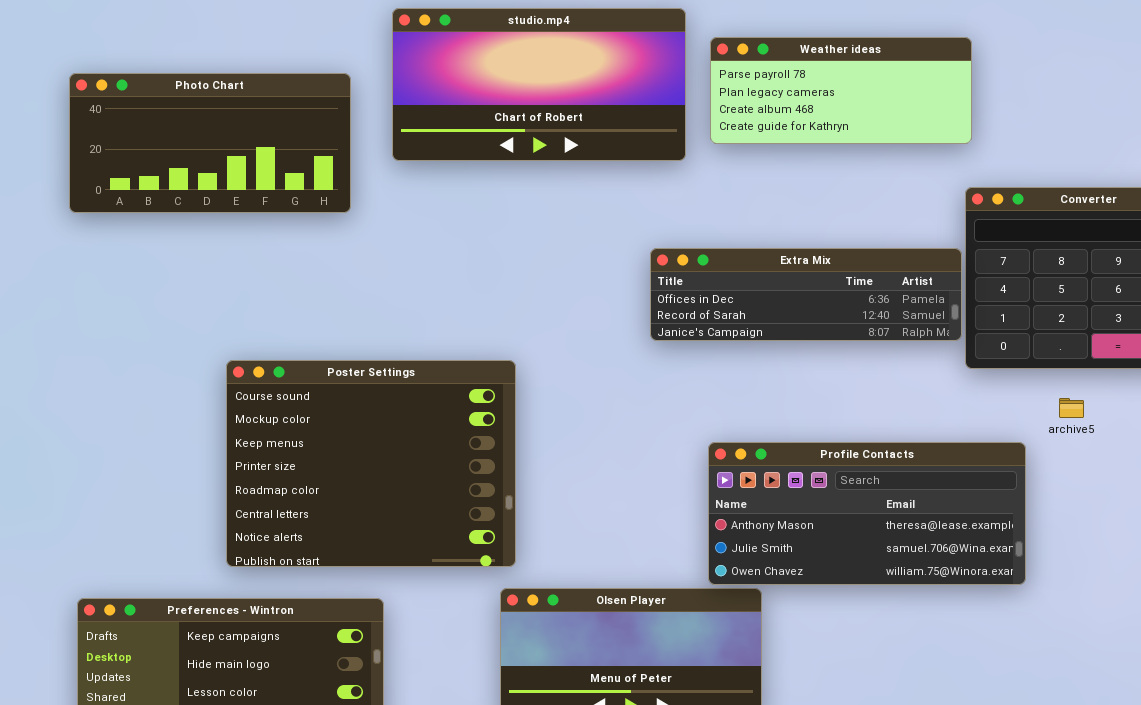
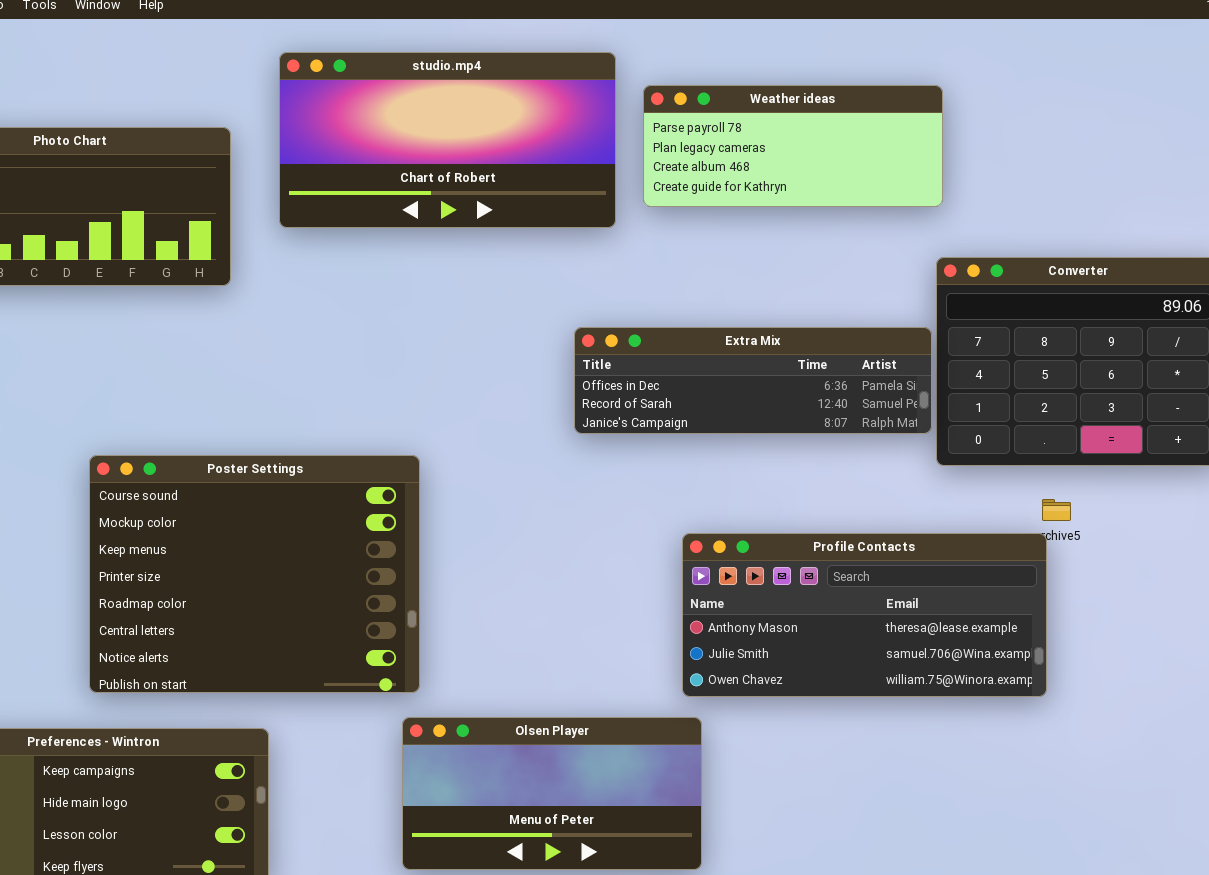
Profile Contacts: [708,442,1026,585] -> [682,533,1047,697], moved

